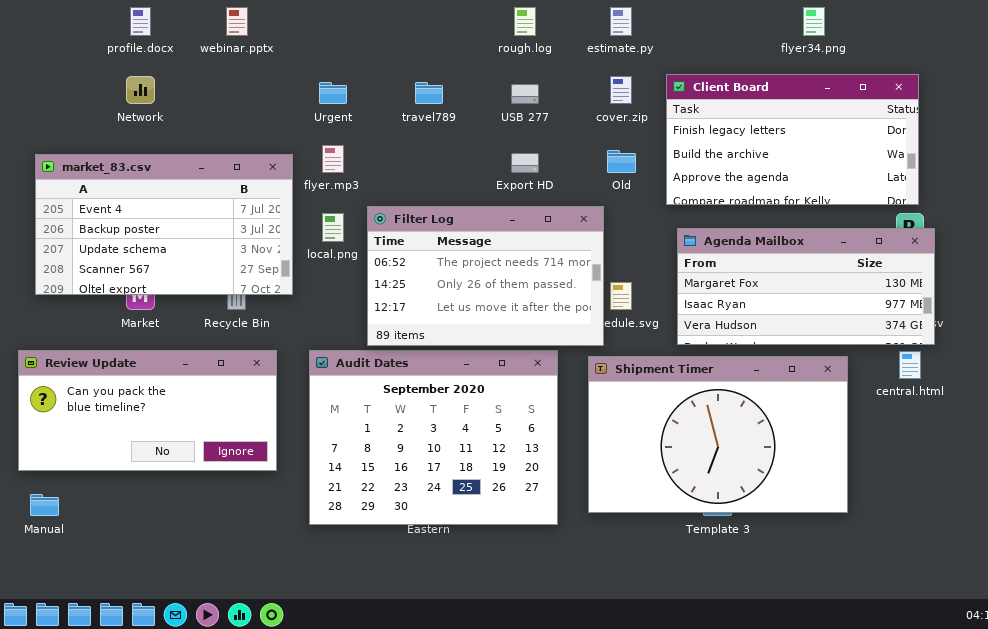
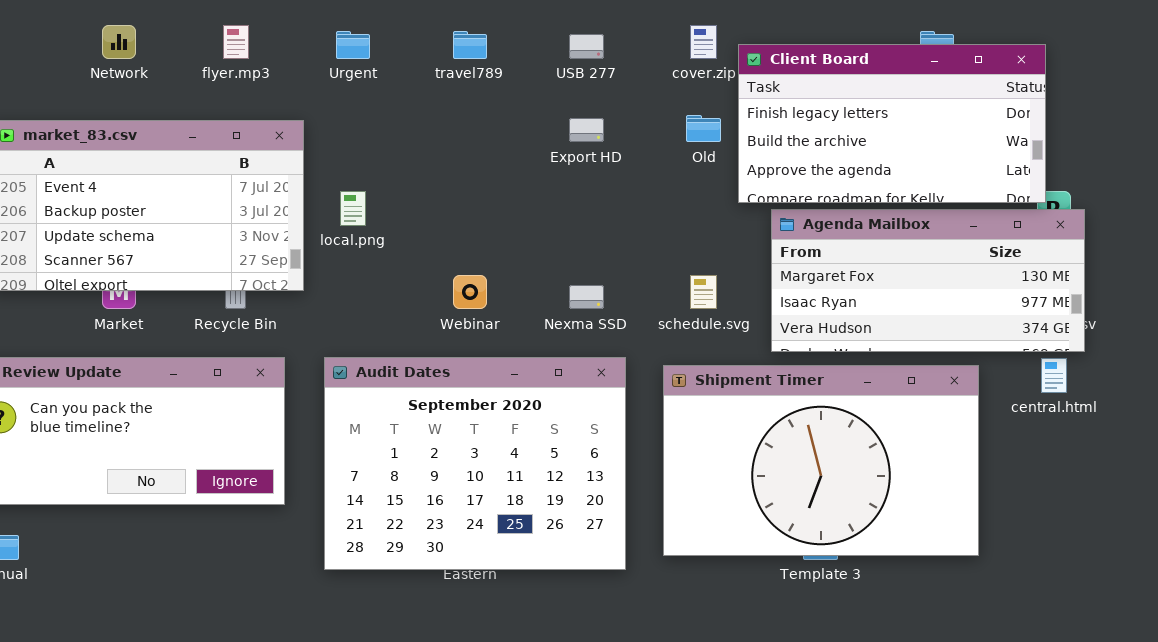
Client Board: [666,74,919,205] -> [738,44,1046,203], moved
flyer.mp3: [322,145,344,173] -> [223,25,249,59], moved
Filter Log: [367,206,604,346] -> none, closed

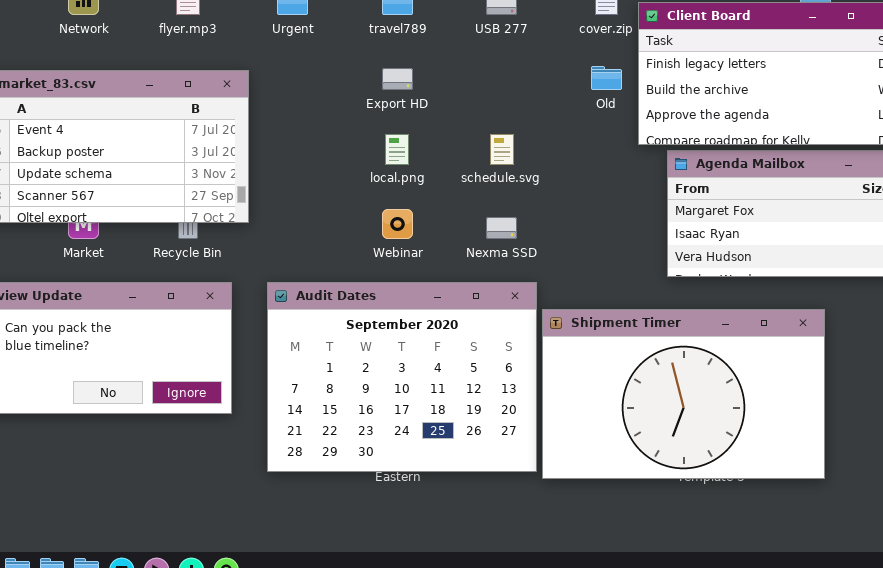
Export HD: [569,118,604,142] -> [382,68,413,90], moved
local.png: [340,191,366,226] -> [385,134,409,165], moved
schedule.svg: [690,275,717,309] -> [490,134,514,165], moved
Shipment Timer: [663,365,979,556] -> [542,309,825,479], moved

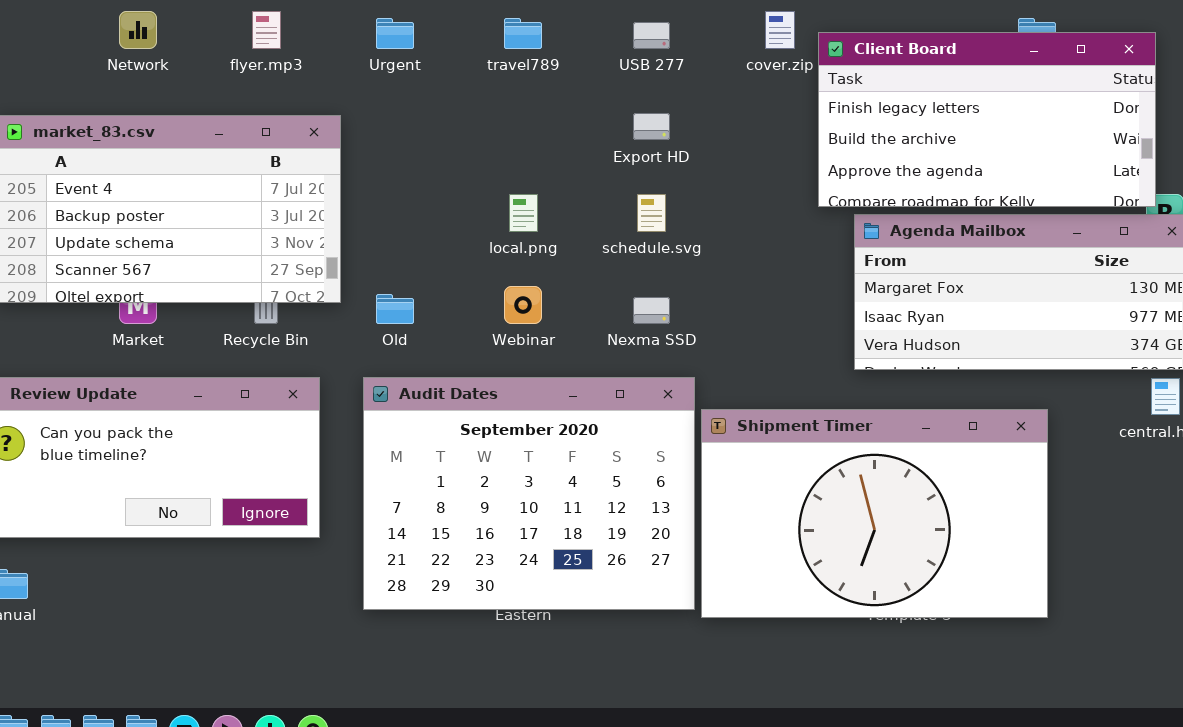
Old: [591,66,622,90] -> [376,294,414,324], moved
Export HD: [382,68,413,90] -> [633,113,670,140], moved

